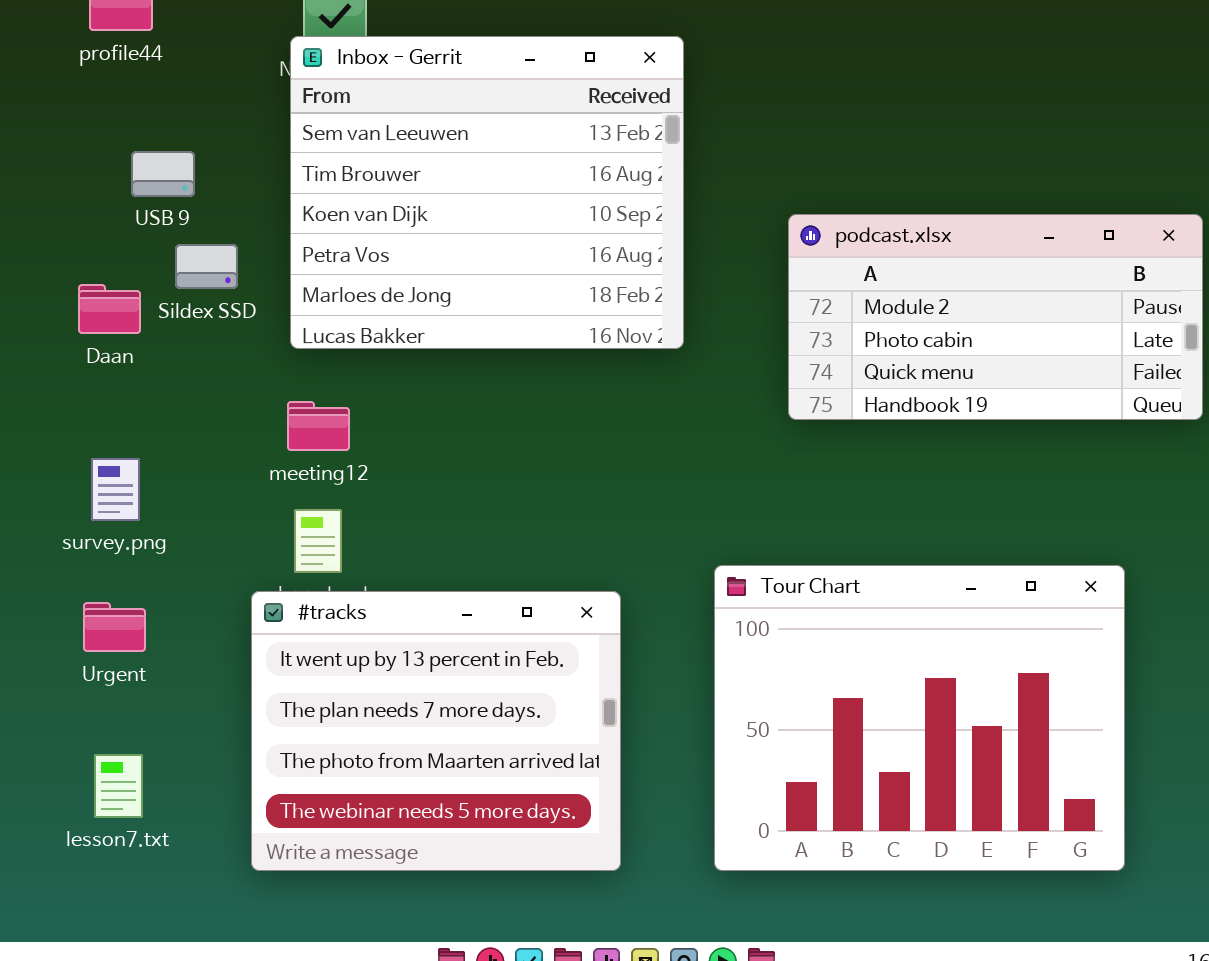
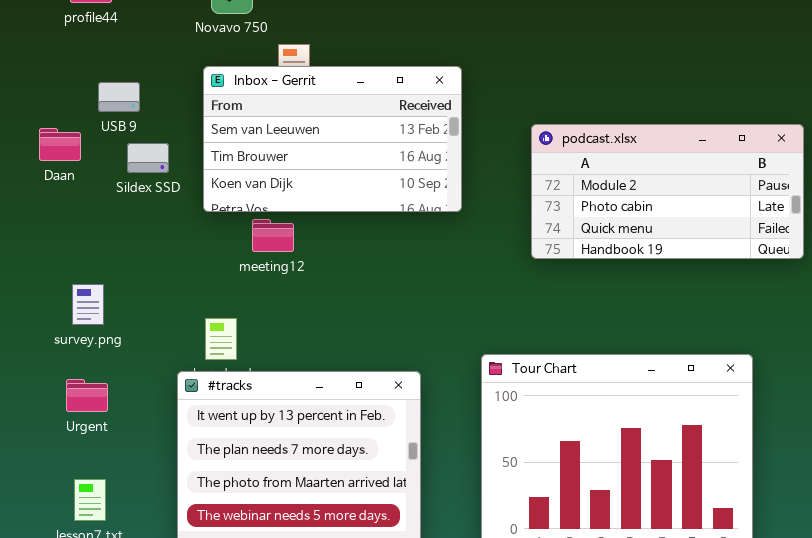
Inbox - Gerrit: [290,36,684,349] -> [203,66,462,212], resized
Daan: [78,284,141,334] -> [39,128,81,161], moved
meeting12: [287,401,350,451] -> [252,219,294,252], moved

